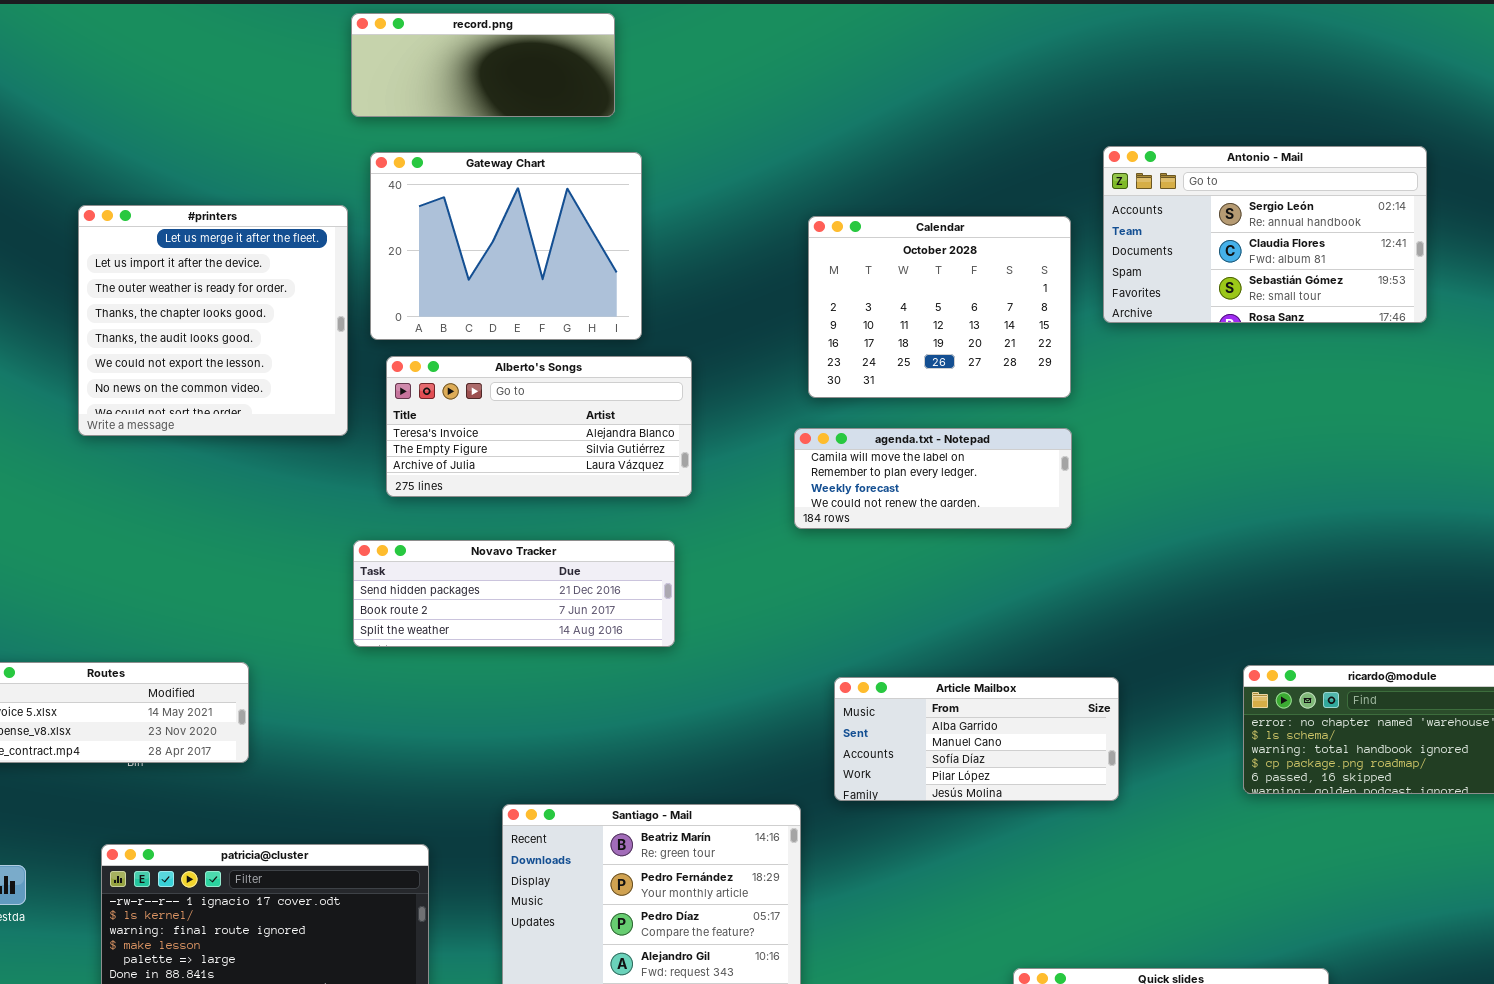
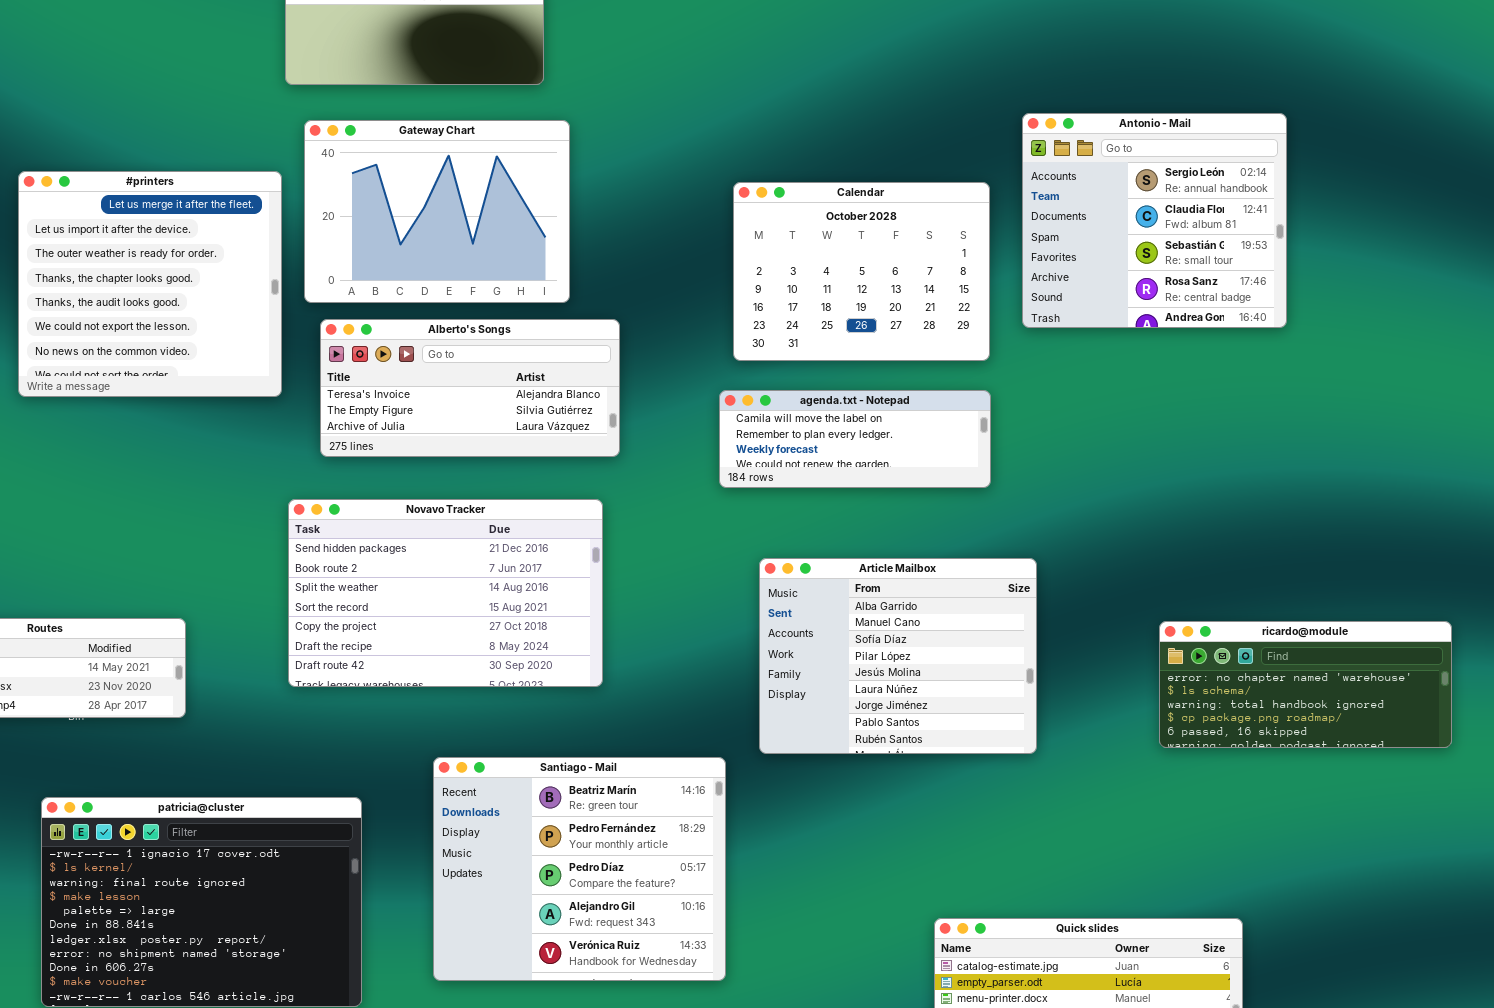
Antonio - Mail: [1103,146,1427,323] -> [1022,113,1287,328], resized
Novavo Tracker: [353,540,675,647] -> [288,499,603,687], resized
Article Mailbox: [834,677,1119,801] -> [759,558,1037,754], resized

